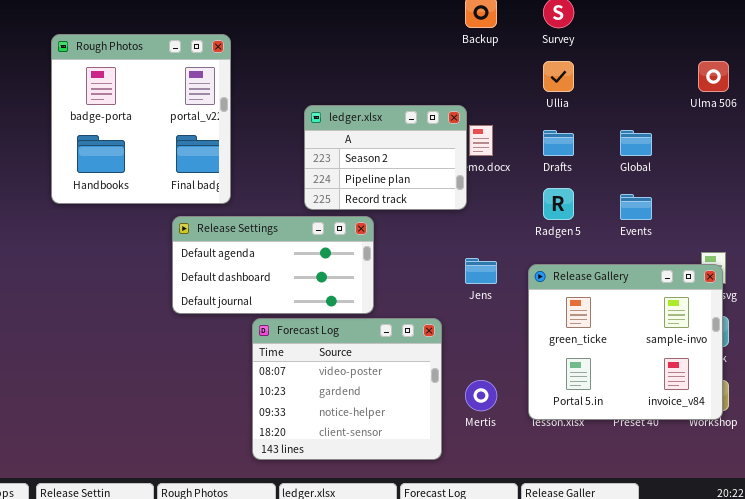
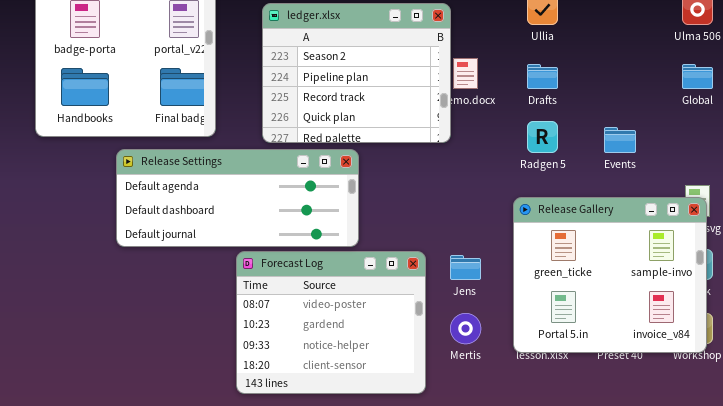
ledger.xlsx: [304,105,467,210] -> [262,3,451,143], resized
Global: [620,130,652,156] -> [682,64,713,89], moved
Release Settings: [172,216,374,314] -> [116,149,359,247], resized
Jens: [465,258,497,284] -> [450,255,481,280], moved

